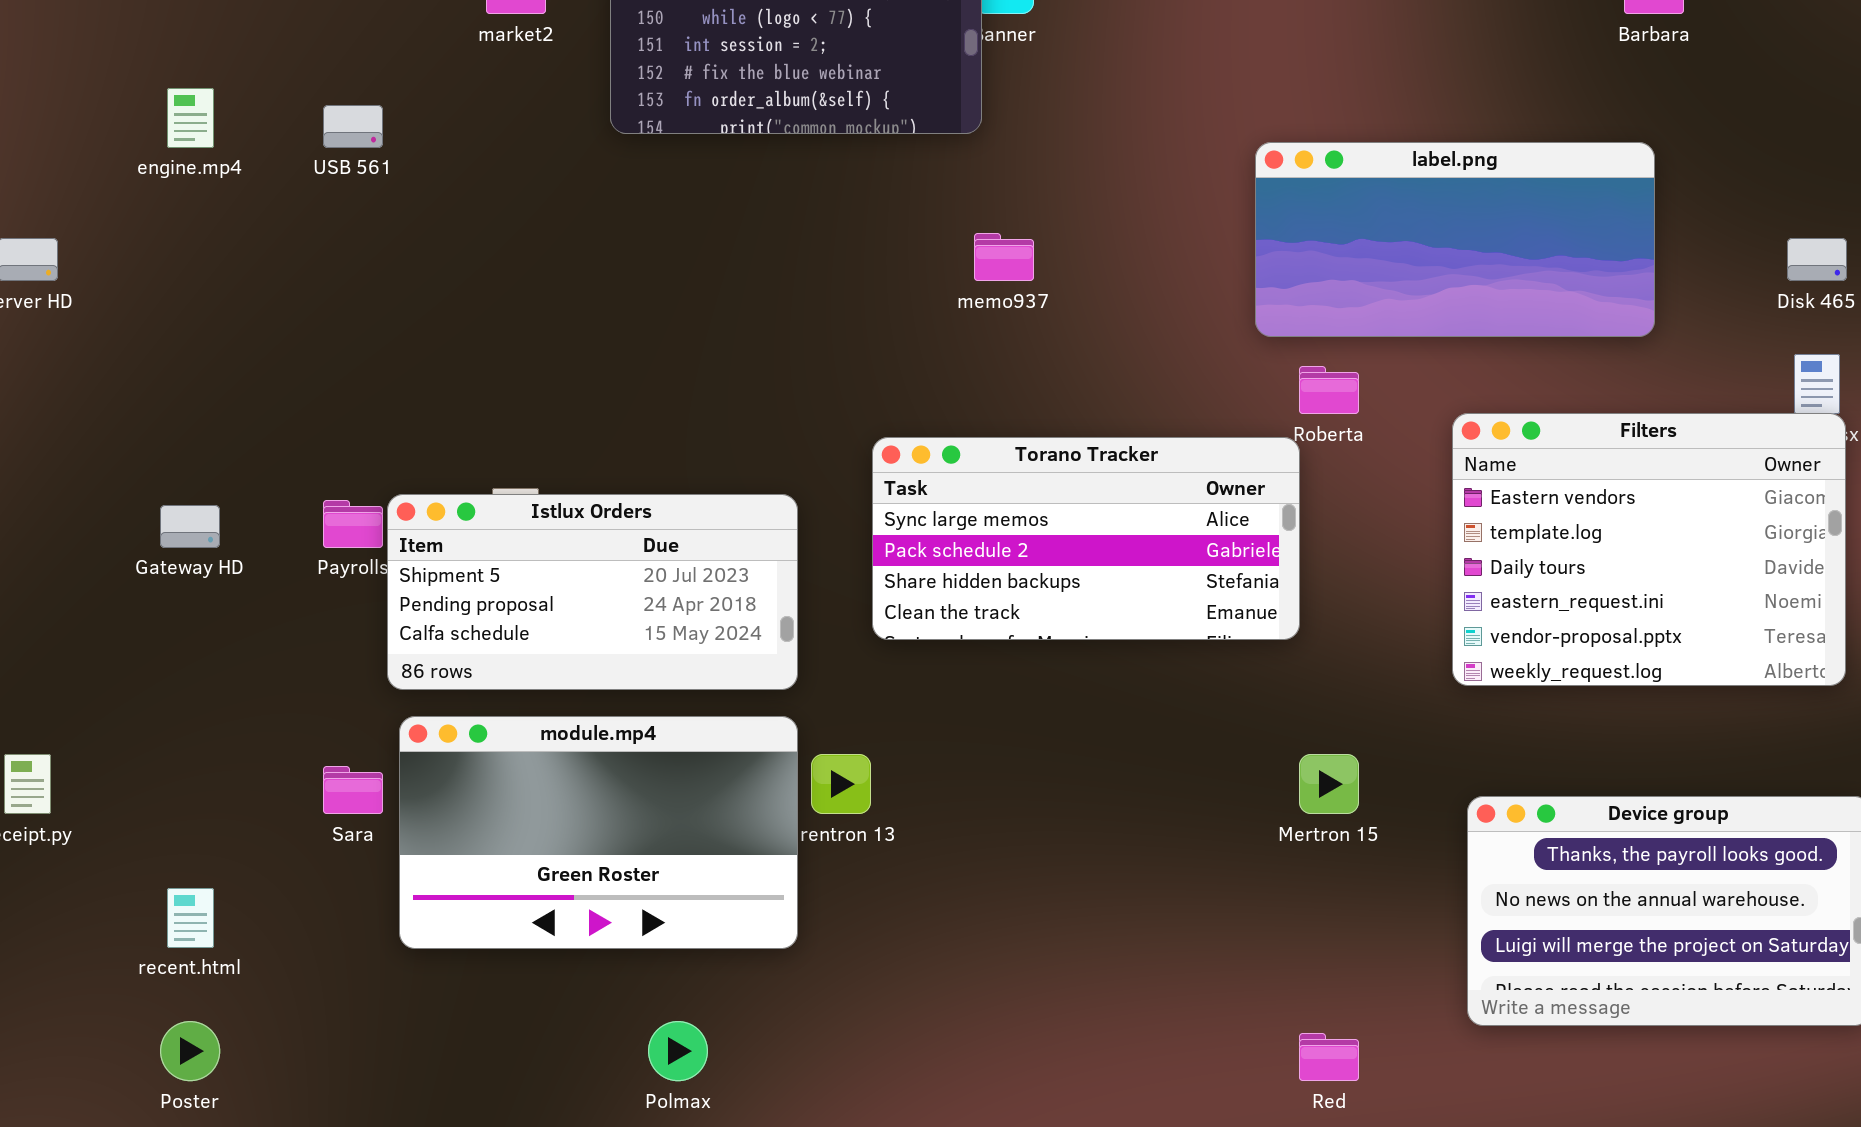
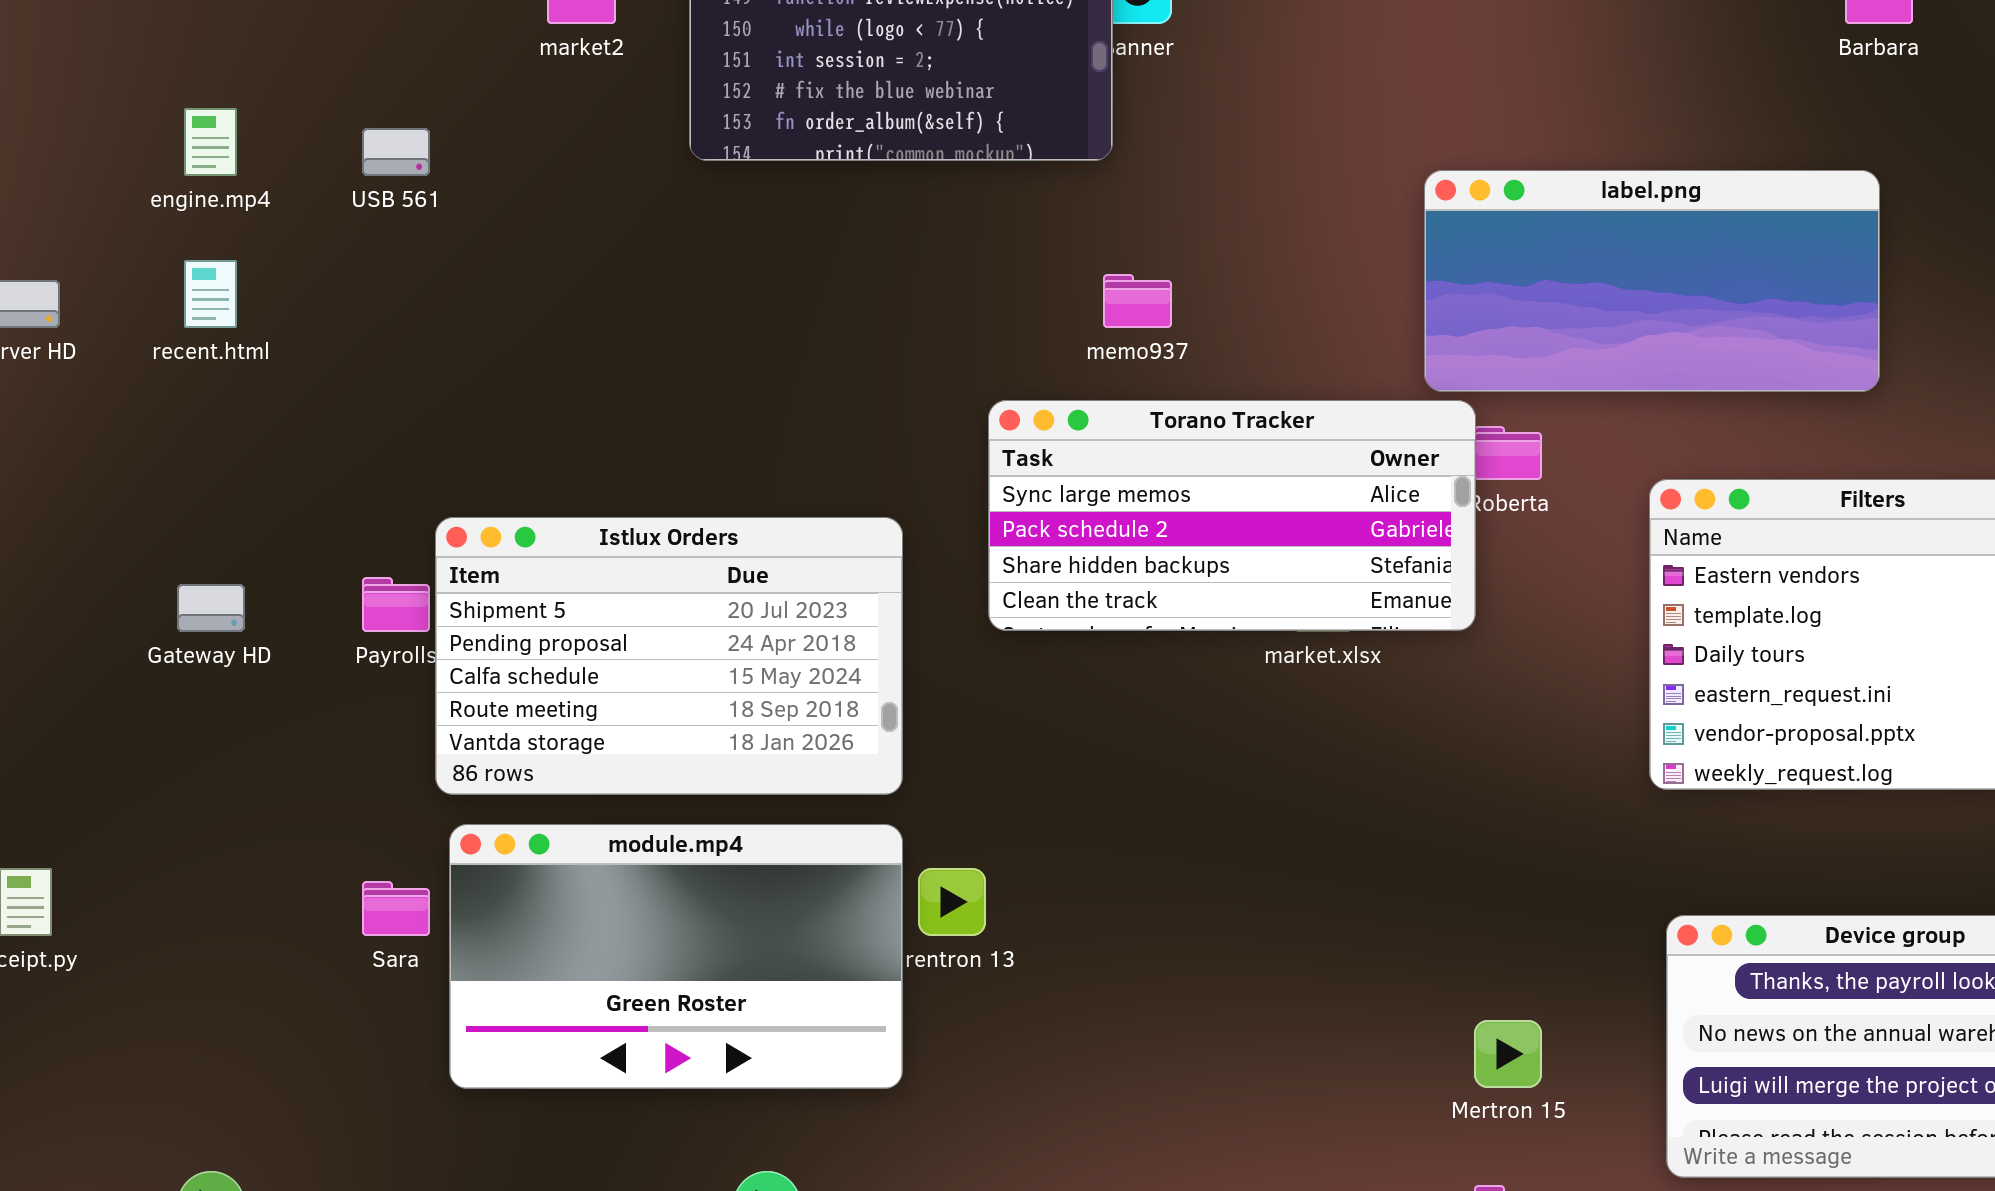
Torano Tracker: [872,437,1300,640] -> [988,400,1476,631], moved
Istlux Orders: [387,494,798,690] -> [435,517,903,795], resized
Mertron 15: [1299,754,1359,814] -> [1474,1020,1542,1088], moved
recent.html: [167,888,214,948] -> [184,260,237,328], moved

